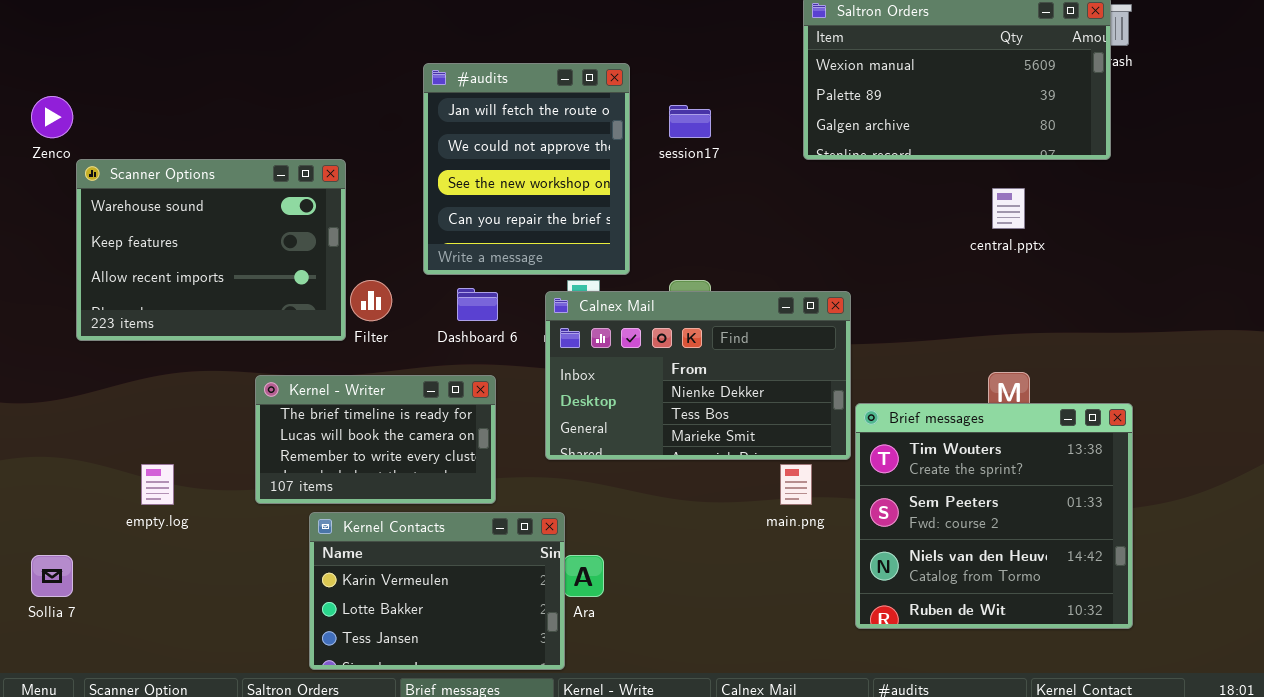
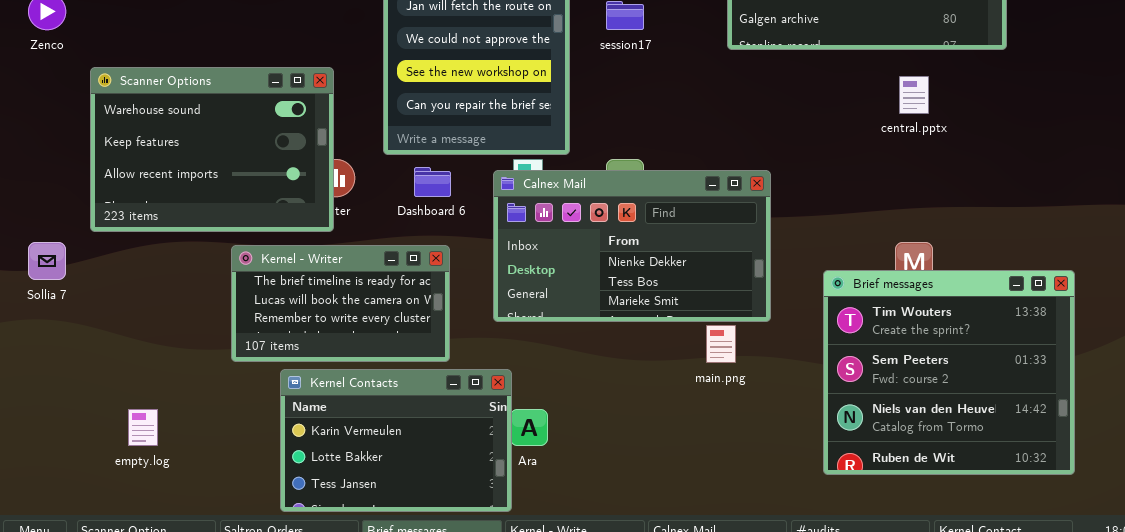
Scanner Options: [76,159,346,341] -> [90,67,334,232], moved
Brief messages: [855,403,1133,629] -> [823,270,1075,475], moved
empty.log: [141,464,174,505] -> [128,409,158,446], moved
Sollia 7: [31,555,73,597] -> [28,242,66,280], moved

